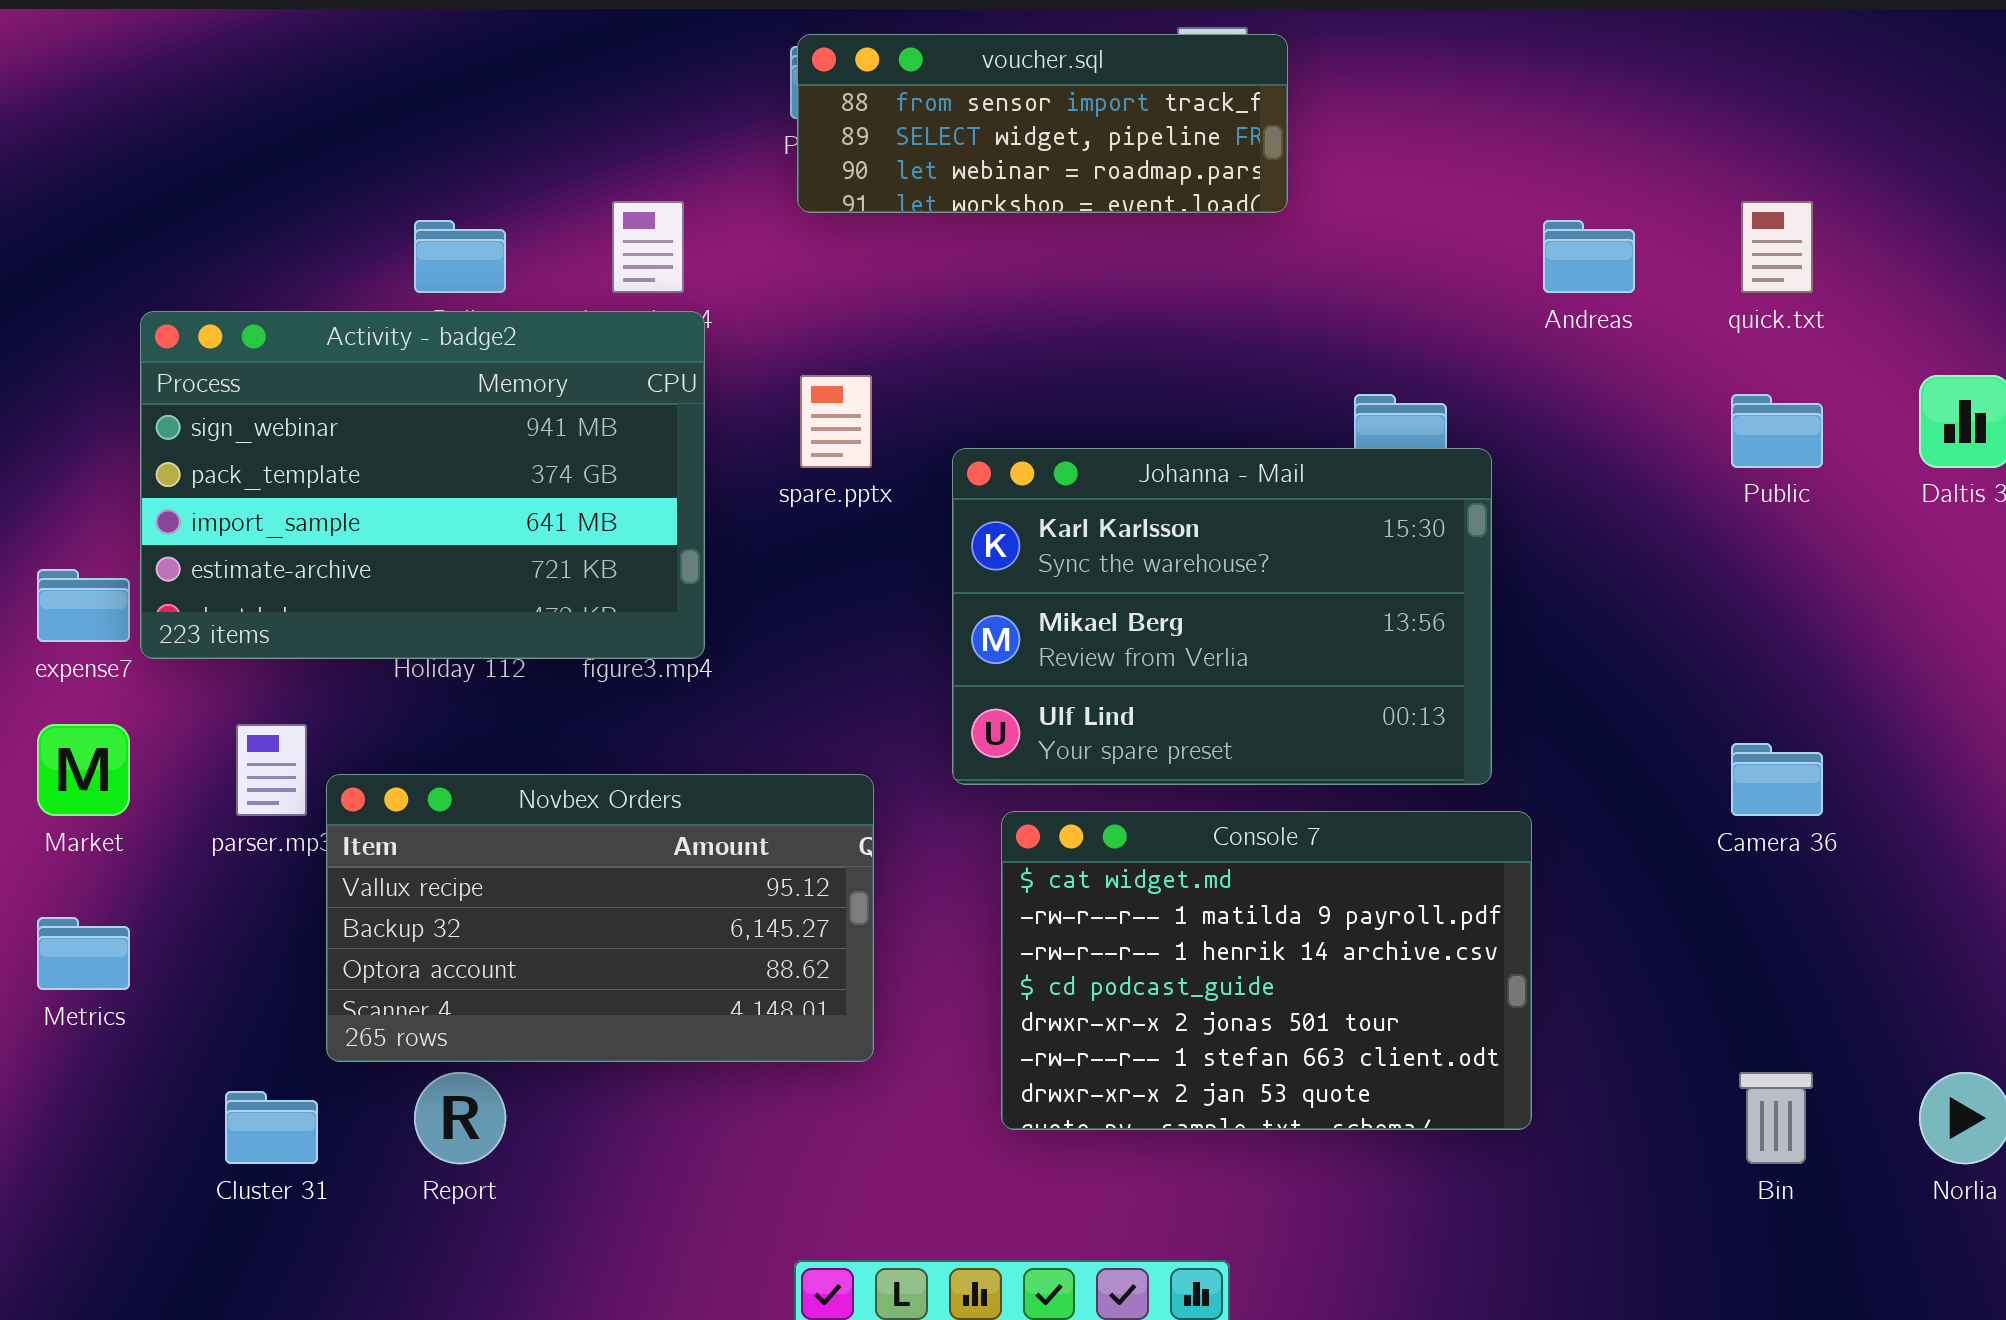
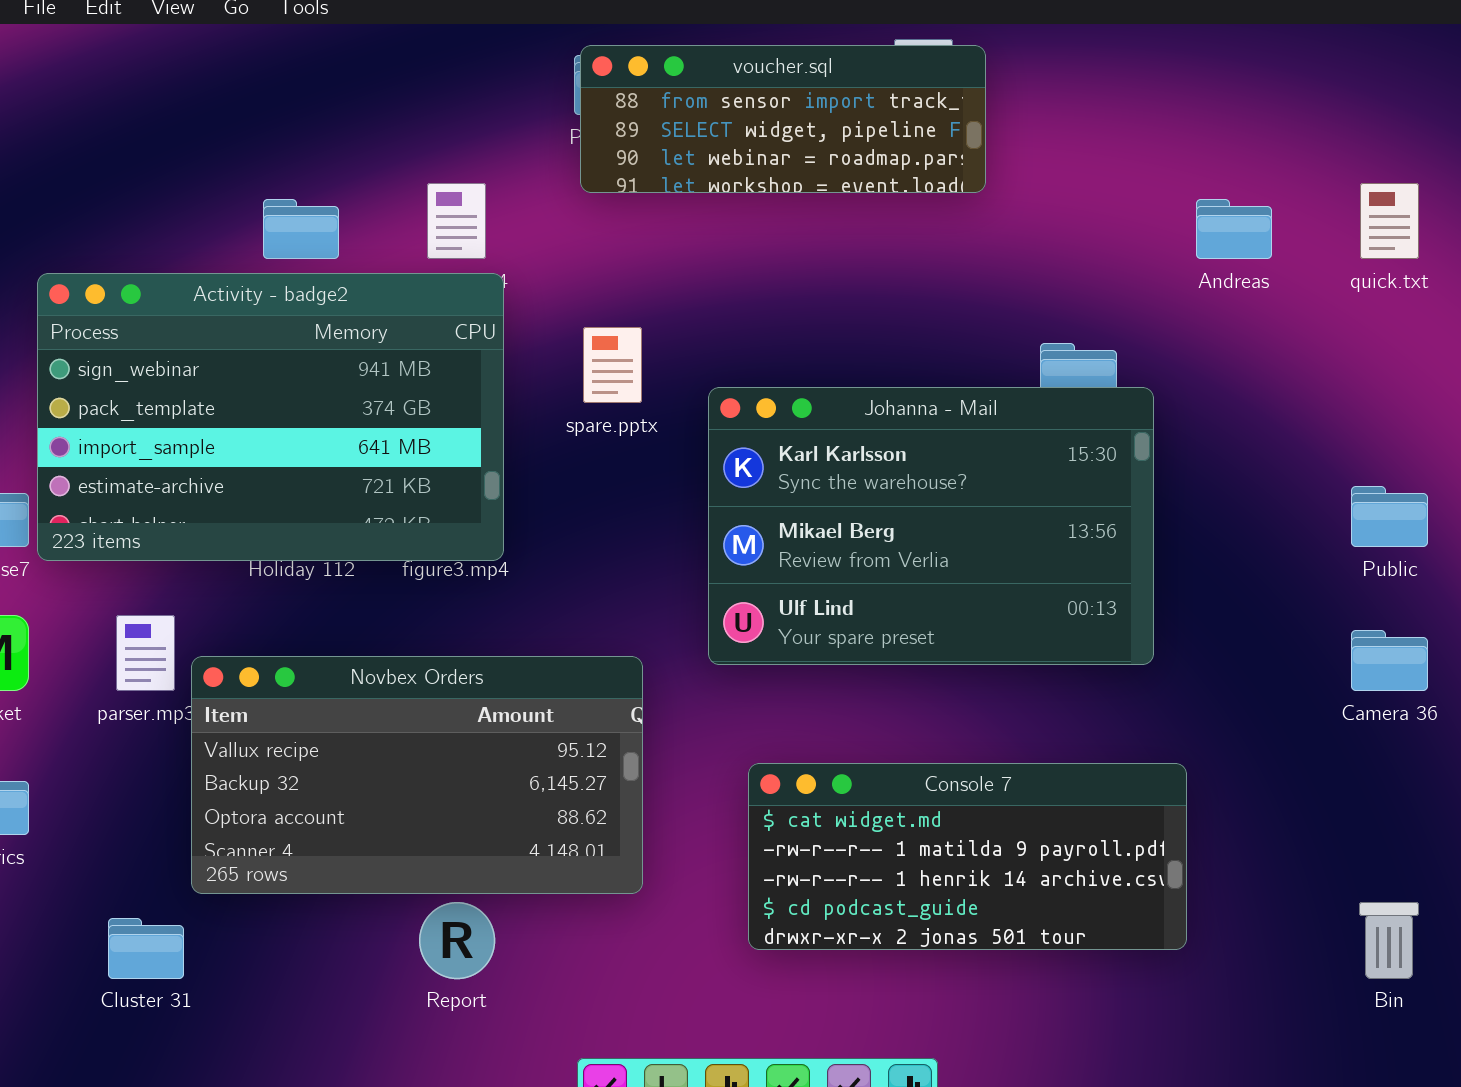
Public: [1731,394,1823,468] -> [1351,486,1428,547], moved
Console 7: [1001,811,1532,1130] -> [748,763,1187,950], resized
Report: [414,1072,506,1164] -> [419,902,495,979], moved

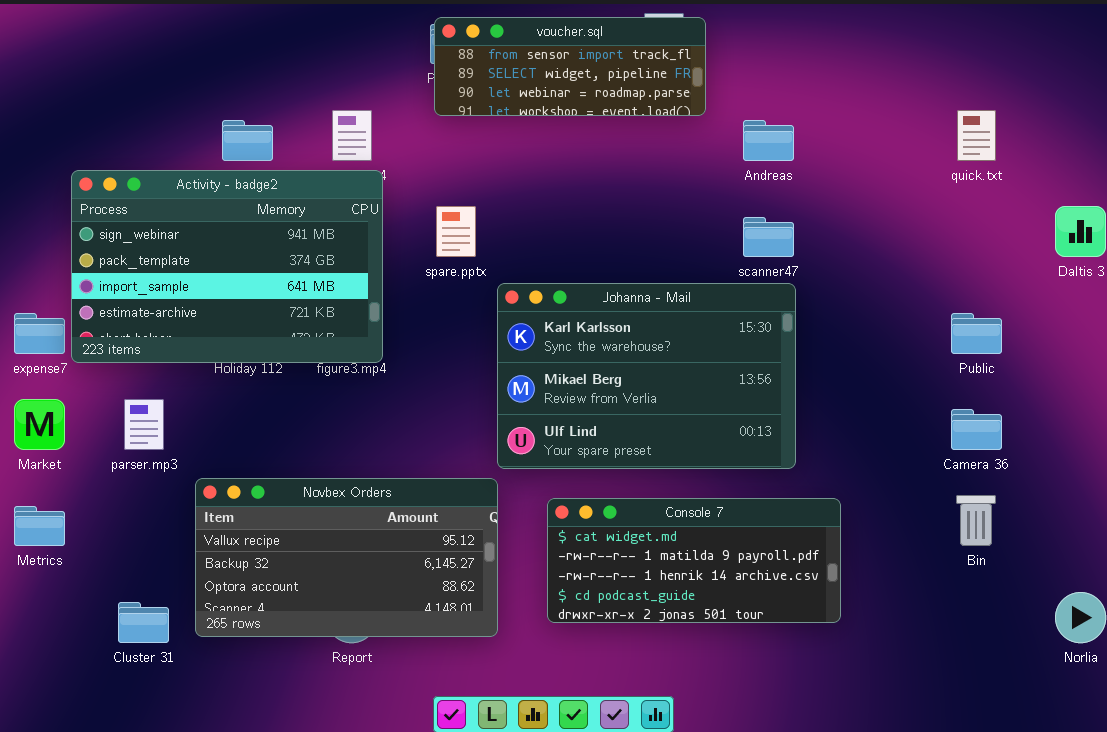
Andreas: [1196,199,1272,259] -> [743,120,794,161], moved
Johanna - Mail: [708,387,1154,665] -> [497,283,796,469], moved
Novbex Orders: [191,656,643,894] -> [195,478,498,637], moved
Bin: [1359,902,1419,979] -> [956,495,996,546], moved

